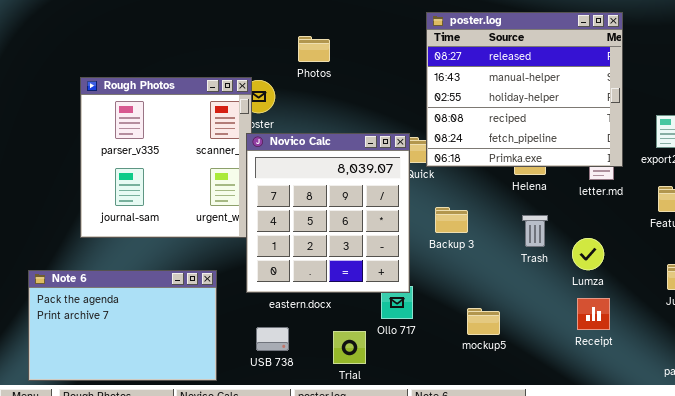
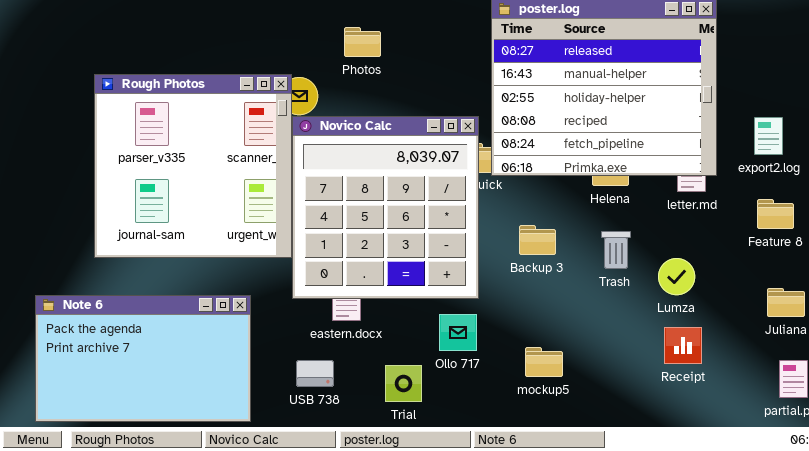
Novico Calc: [246,133,410,293] -> [292,116,479,299], moved
Backup 3: [435,207,468,233] -> [519,225,556,255], moved
mockup5: [467,308,500,335] -> [525,347,563,377], moved

